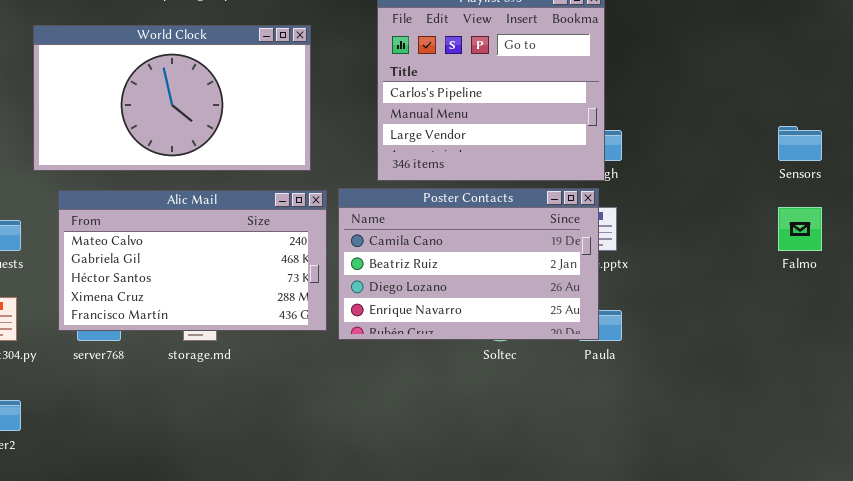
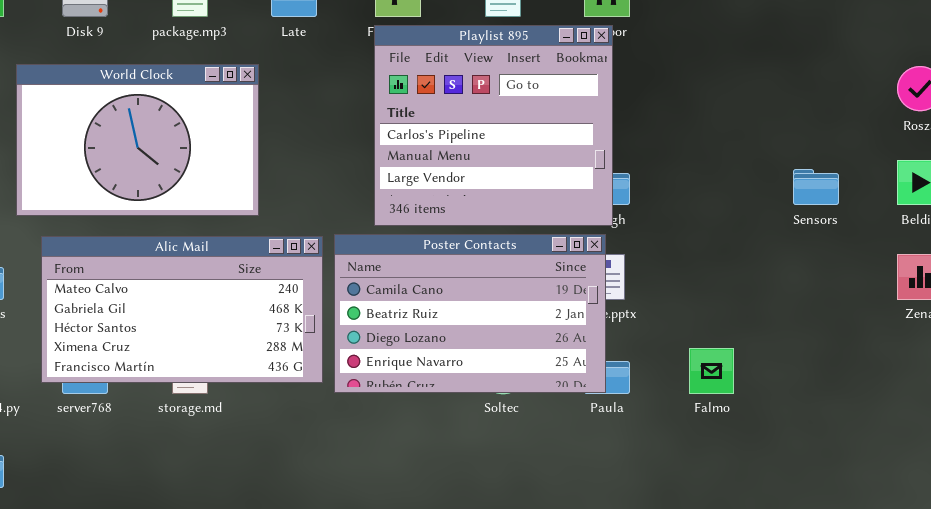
World Clock: [33,25,311,171] -> [16,64,259,216], resized
Falmo: [778,207,822,251] -> [689,348,734,394], moved

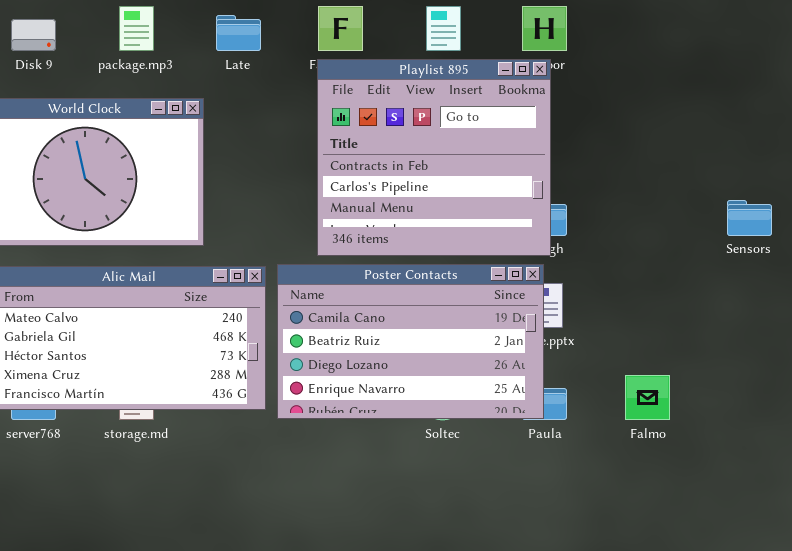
Playlist 895: [374,25,613,226] -> [317,59,551,256], scrolled up 1 row

